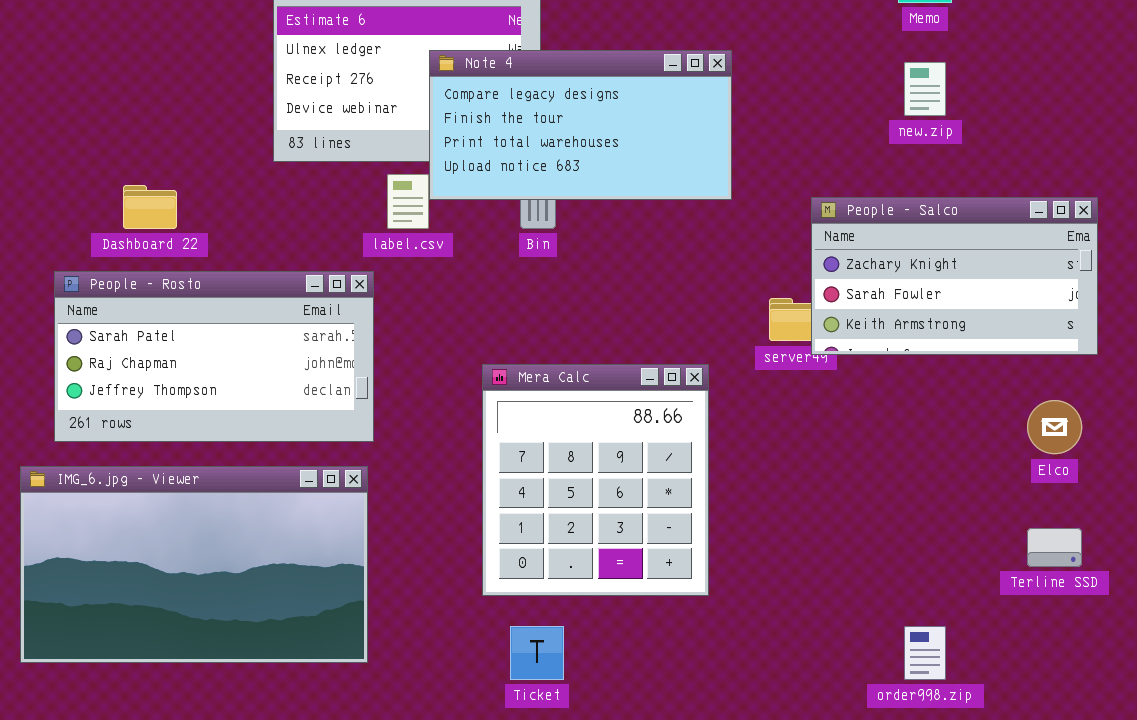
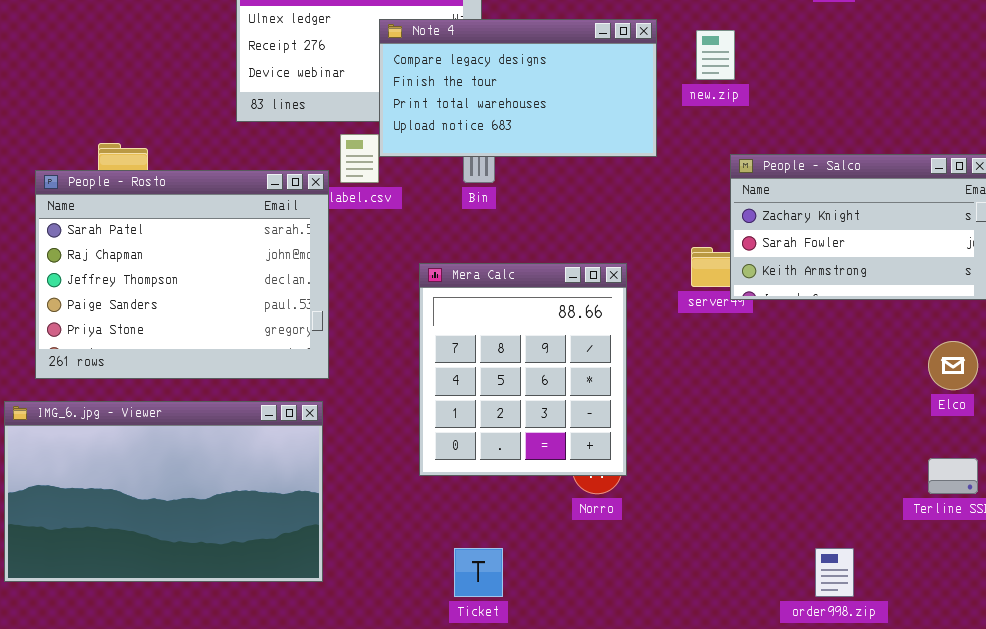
new.zip: [904,62,946,116] -> [696,30,735,80], moved
People - Rosto: [54,271,374,442] -> [35,170,329,379], resized
Mera Calc: [482,364,709,596] -> [419,263,627,476], moved

